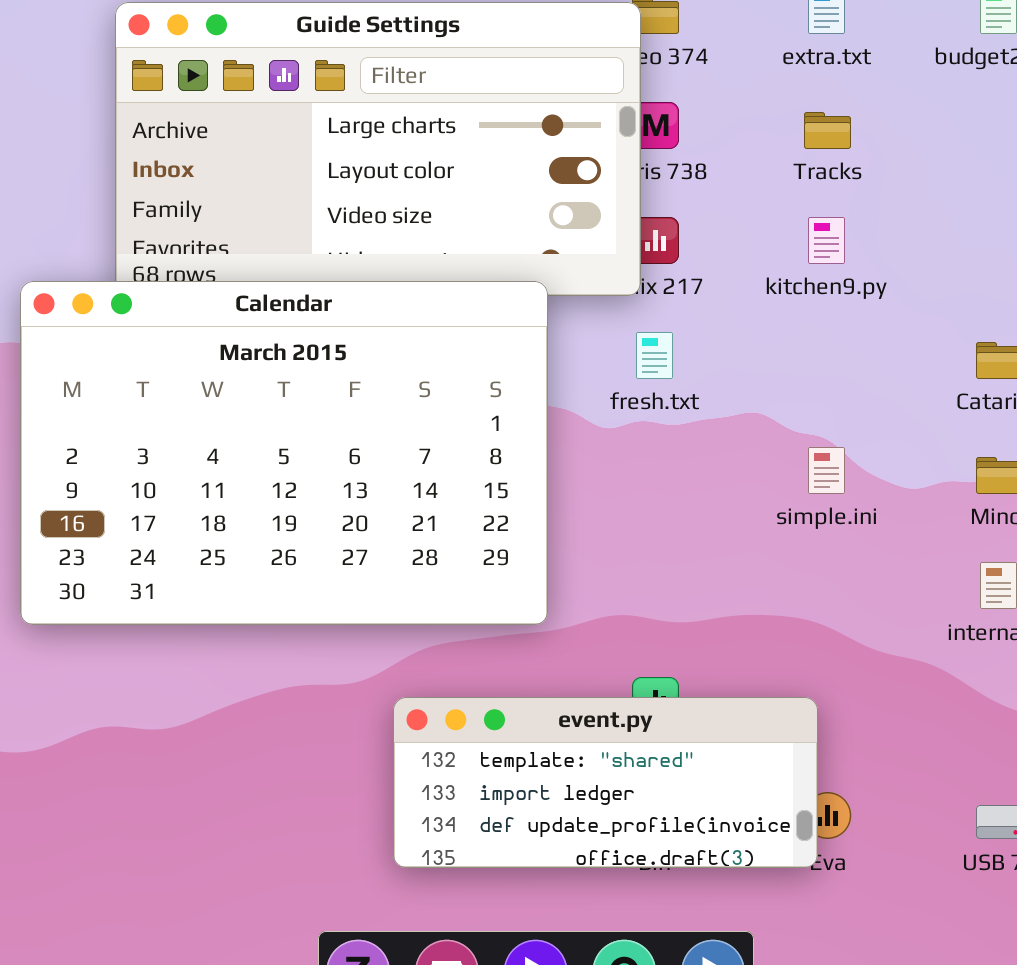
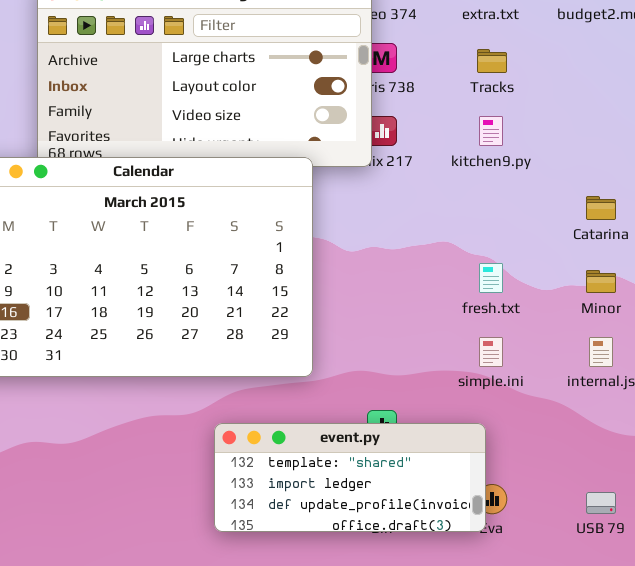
fresh.txt: [636,332,673,379] -> [479,263,503,293], moved
simple.ini: [808,447,845,494] -> [479,337,503,367], moved

